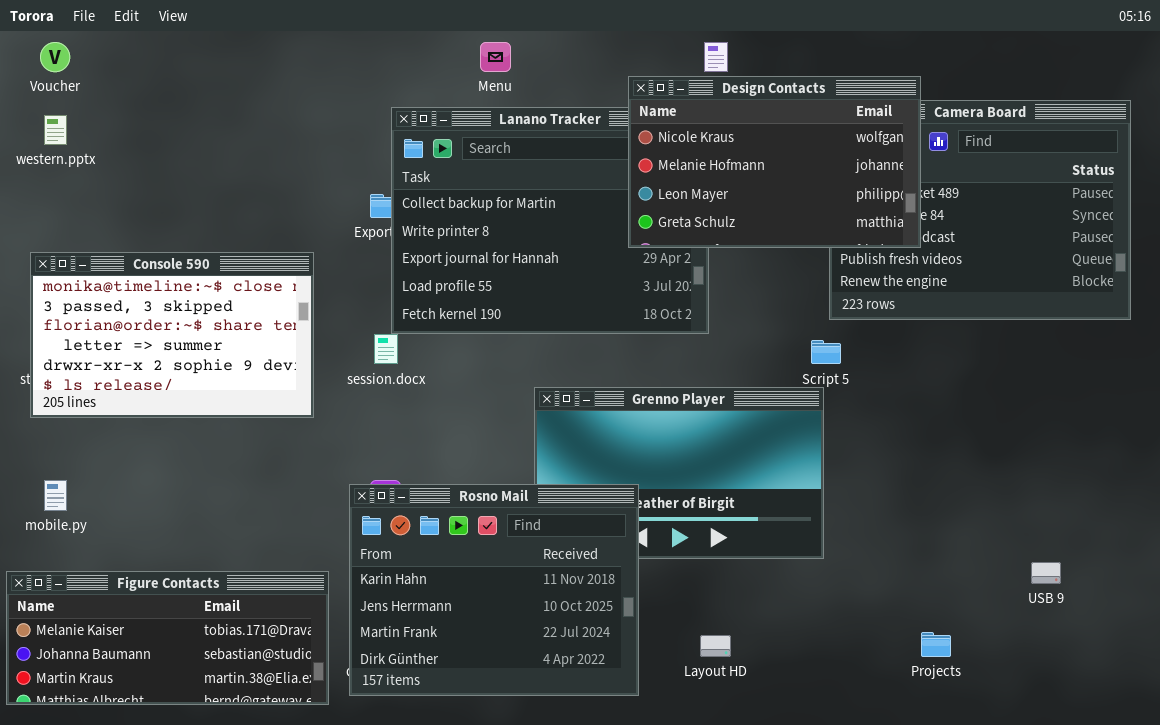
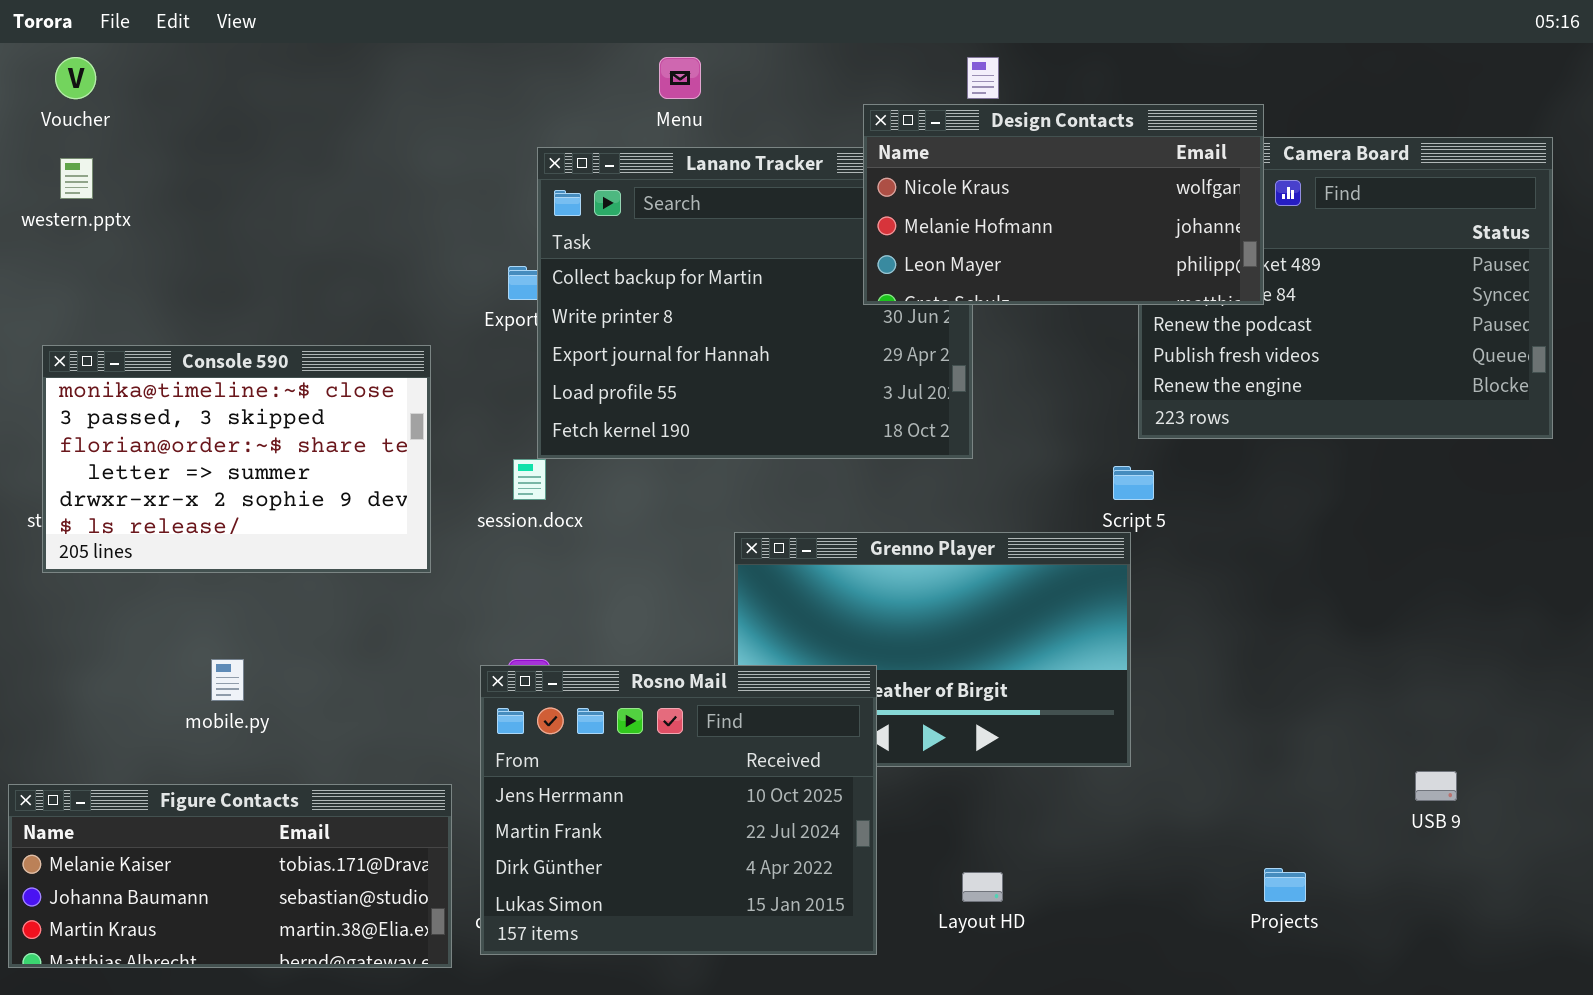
Design Contacts: [628,76,921,248] -> [863,104,1264,305], resized
mobile.py: [44,480,67,511] -> [211,659,244,701], moved
Rosno Mail: [349,484,639,696] -> [480,665,877,955], scrolled down 1 row

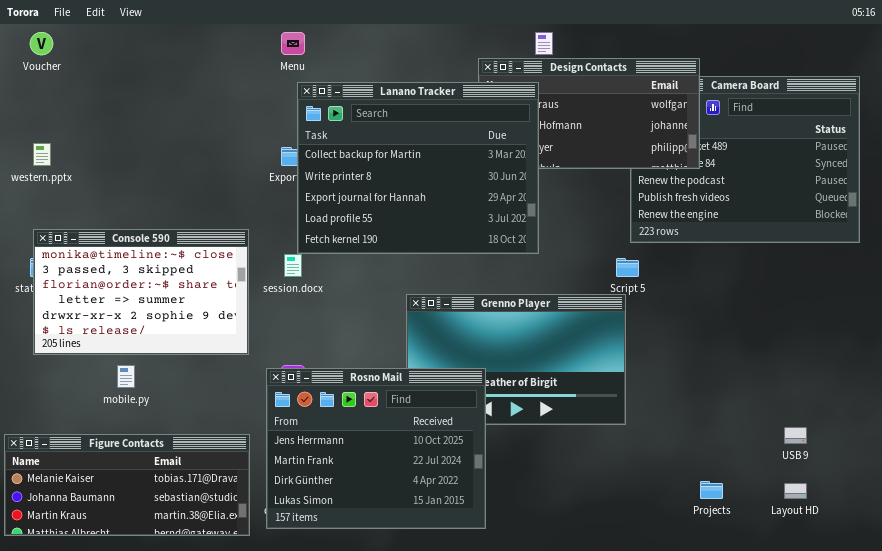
Menu: [659,57,701,99] -> [281,32,305,55], moved
Lanano Tracker: [537,147,973,459] -> [297,82,539,254], raised
western.pptx: [60,158,93,199] -> [33,143,51,166], moved
Console 590: [42,345,431,573] -> [33,229,249,355], moved
Layout HD: [962,872,1003,902] -> [784,483,807,499], moved

